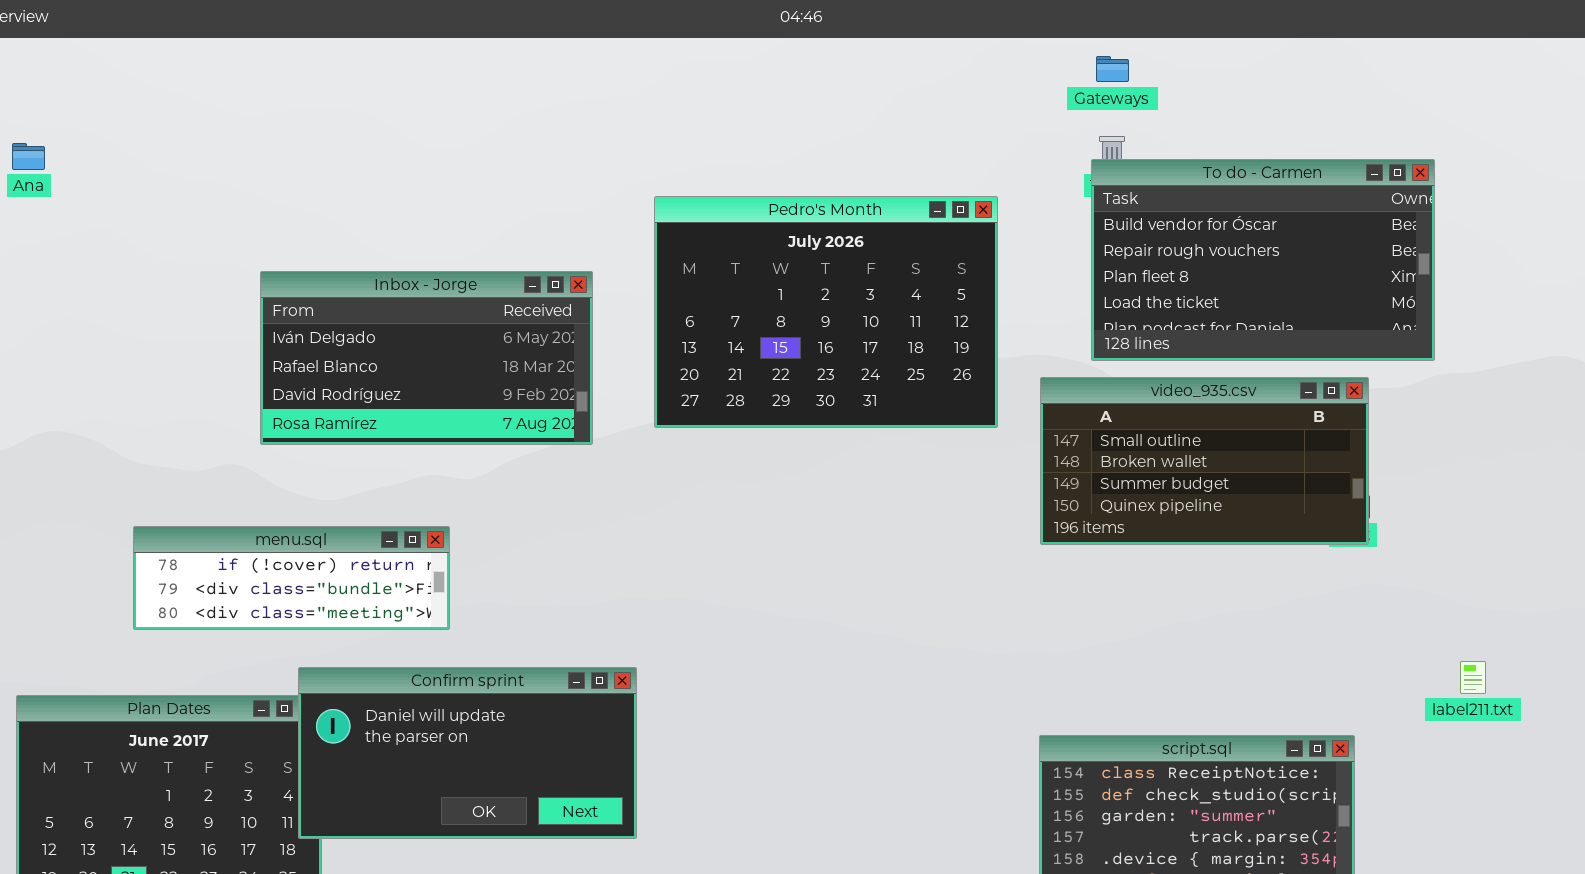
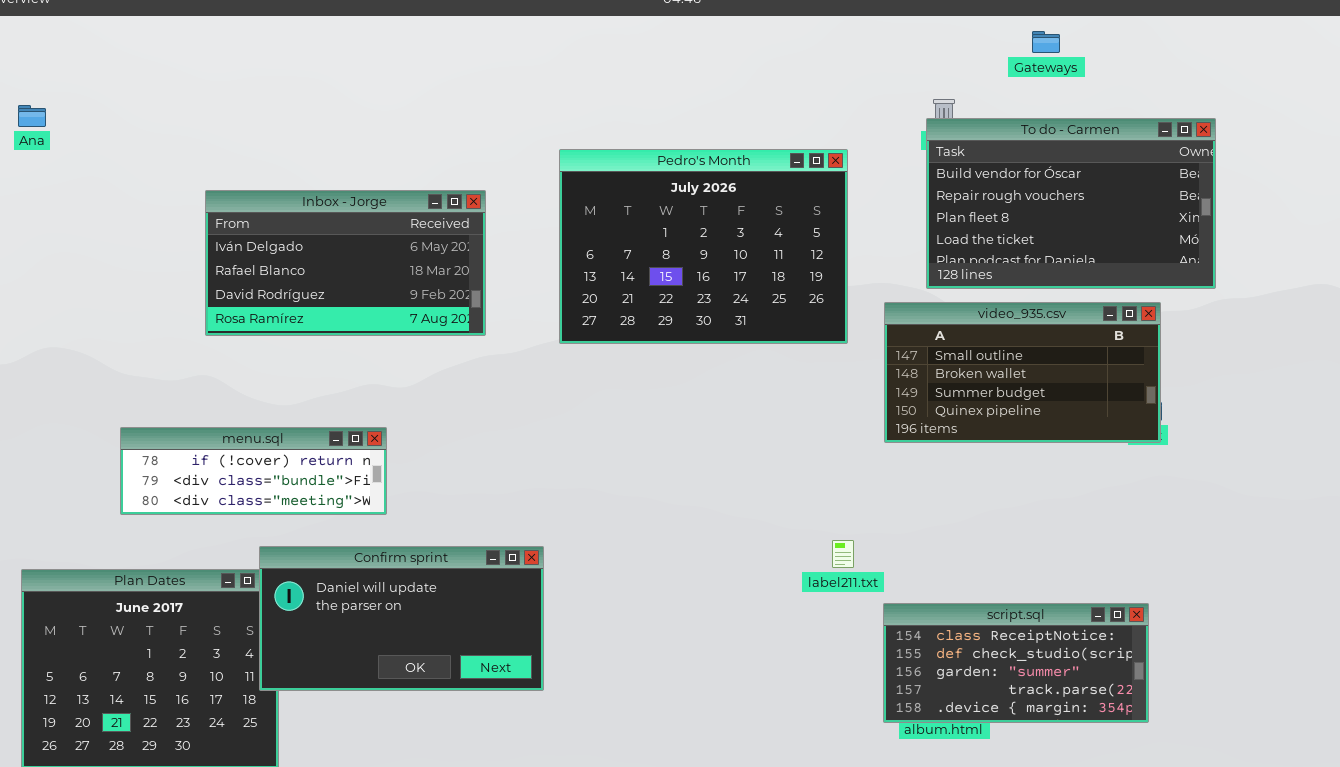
Gateways: [1096,56,1129,82] -> [1032,31,1060,53], moved
Inbox - Jorge: [260,271,593,445] -> [205,190,486,336], moved
label211.txt: [1460,661,1486,694] -> [832,540,854,568], moved

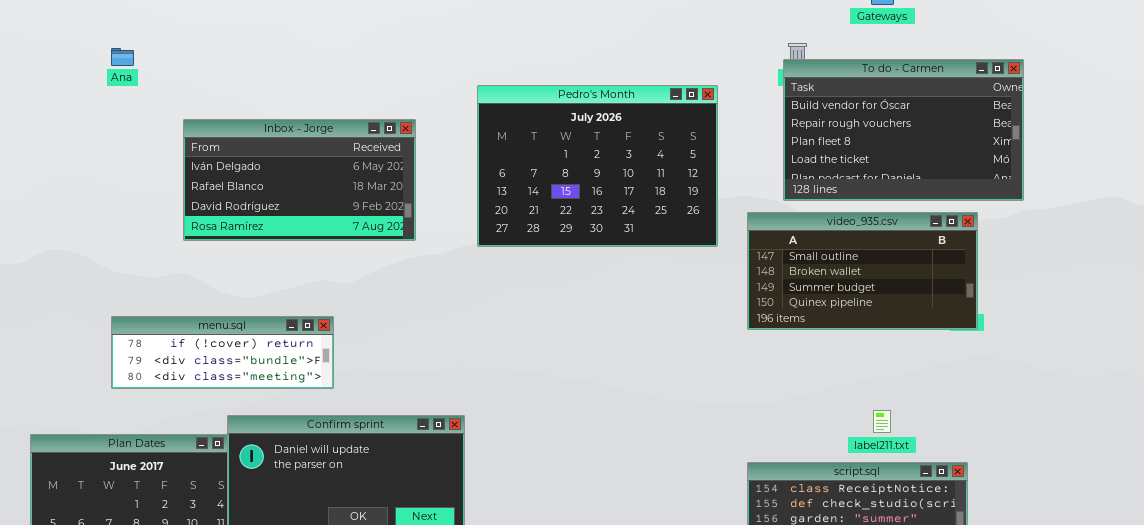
Ana: [18,105,46,127] -> [111,48,134,66], moved
label211.txt: [832,540,854,568] -> [873,410,891,433], moved

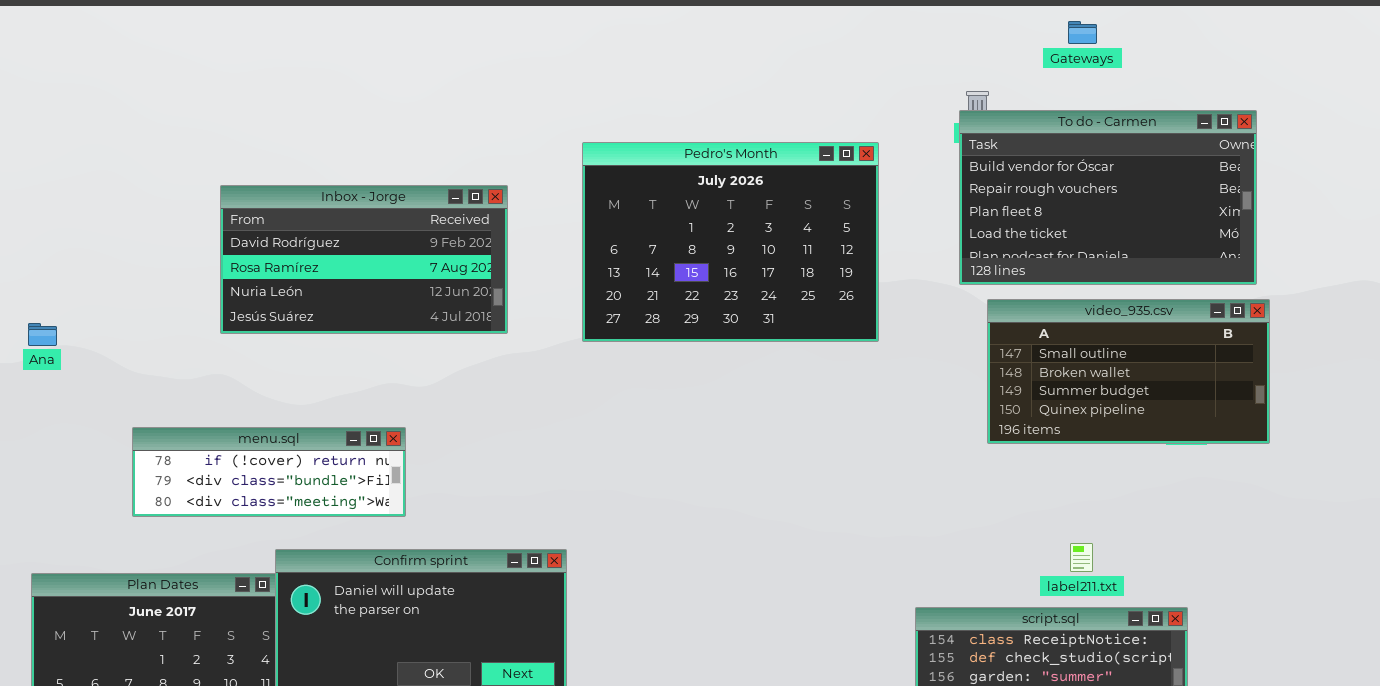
Ana: [111,48,134,66] -> [28,323,57,346], moved
Inbox - Jorge: [183,119,416,241] -> [220,185,508,334], scrolled down 2 rows
video_935.csv: [747,212,978,330] -> [987,299,1270,444], moved

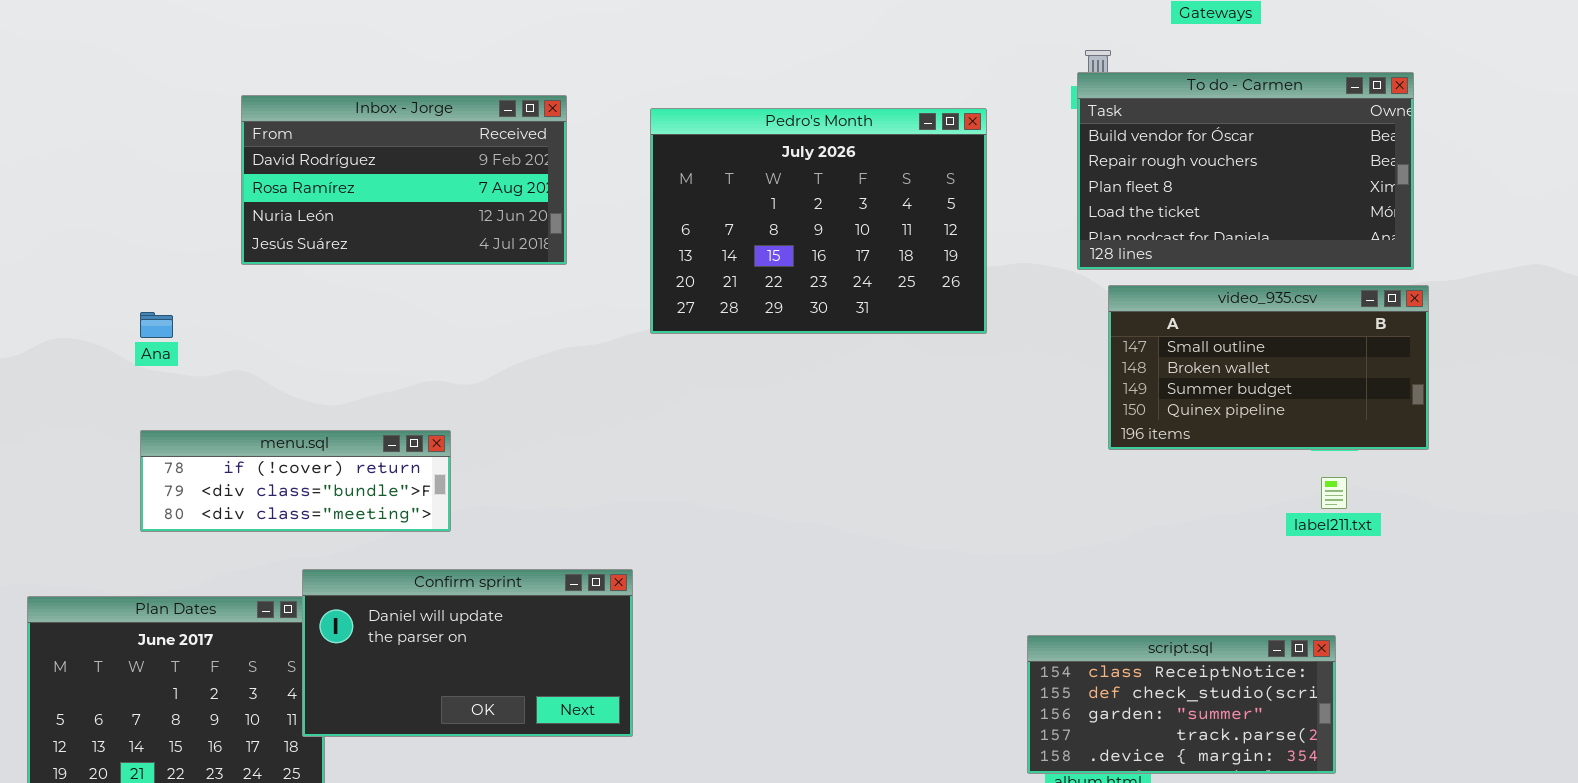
Inbox - Jorge: [220,185,508,334] -> [241,95,567,265], moved
Ana: [28,323,57,346] -> [140,312,173,338], moved
label211.txt: [1070,543,1093,572] -> [1321,477,1347,509], moved

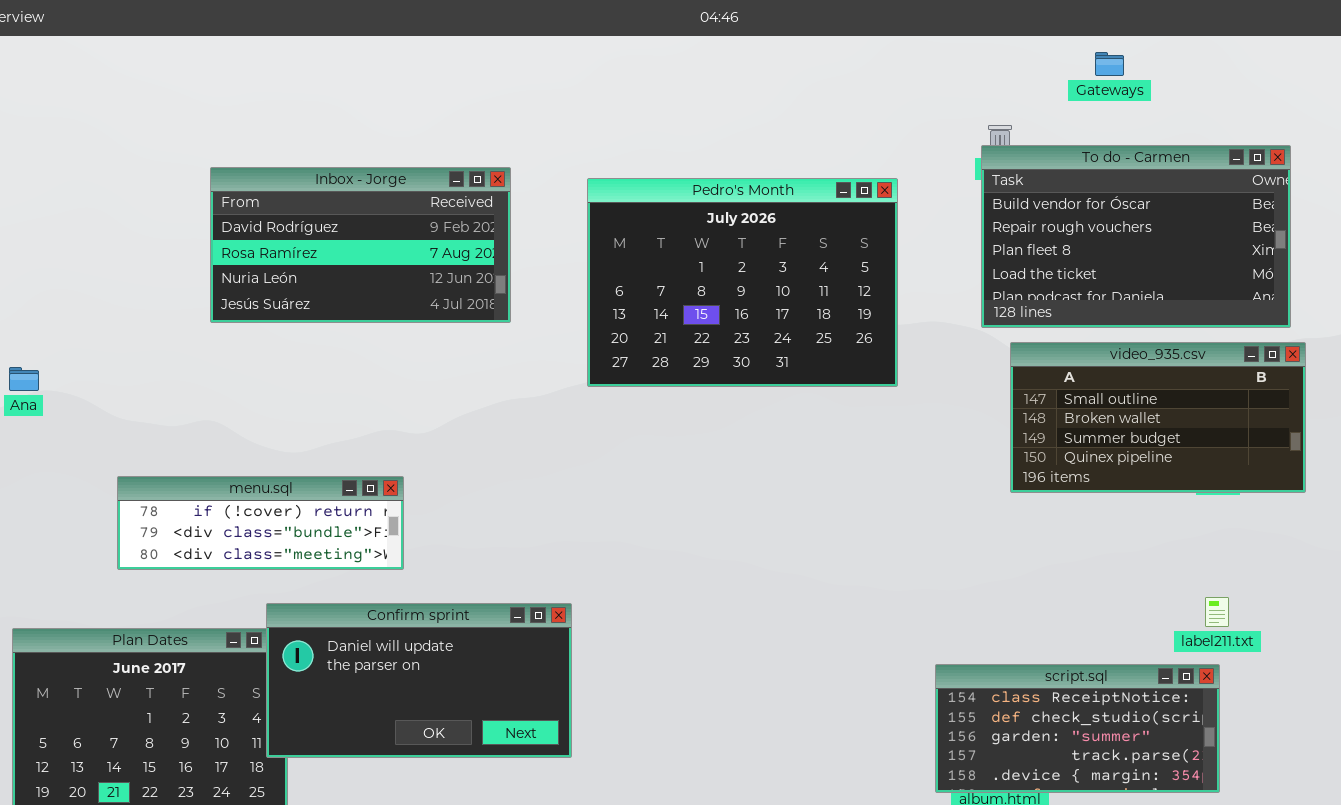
Ana: [140,312,173,338] -> [9,367,39,391], moved
label211.txt: [1321,477,1347,509] -> [1205,597,1229,627], moved

